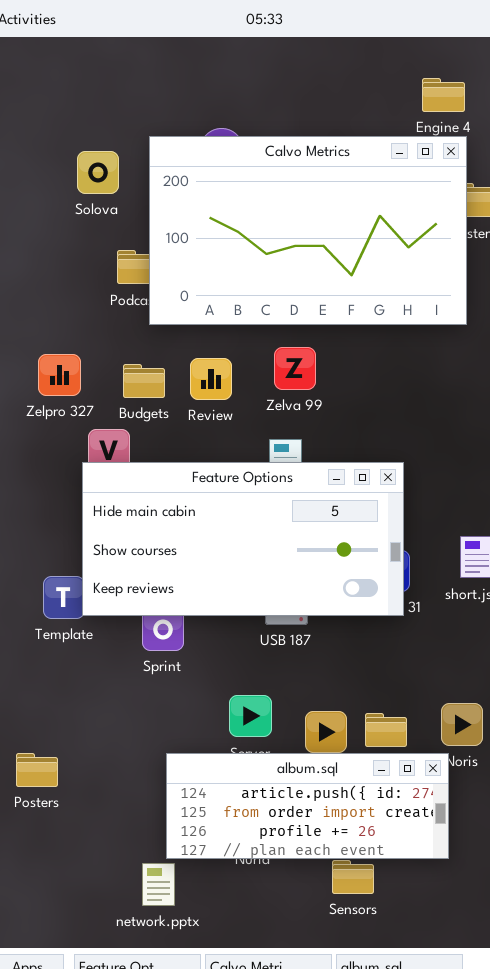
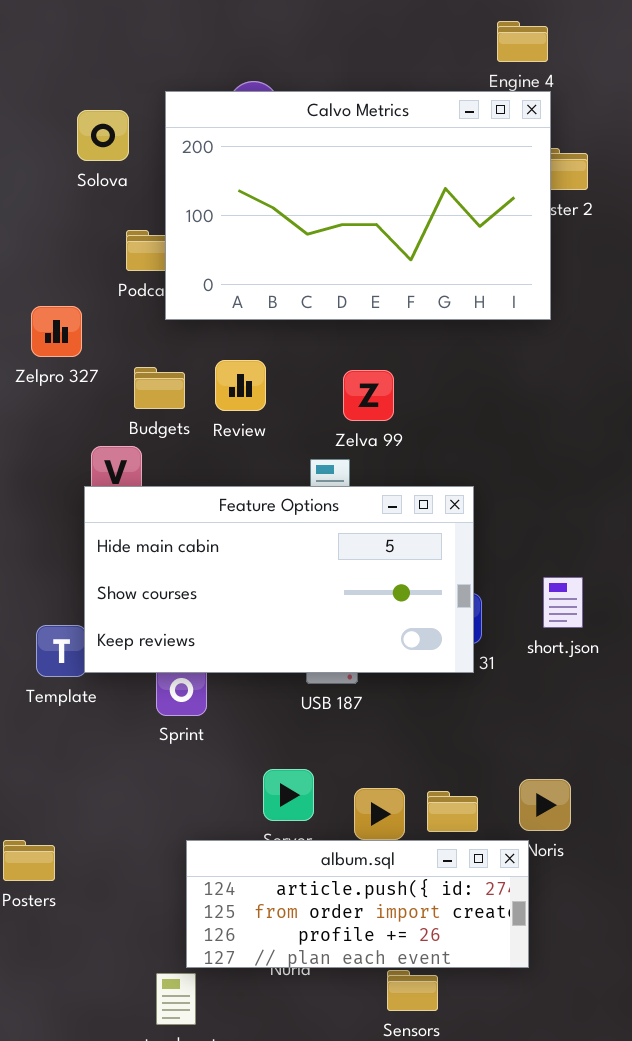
Zelva 99: [274,347,316,390] -> [343,370,394,421], moved
Zelpro 327: [38,354,81,396] -> [31,306,82,357], moved

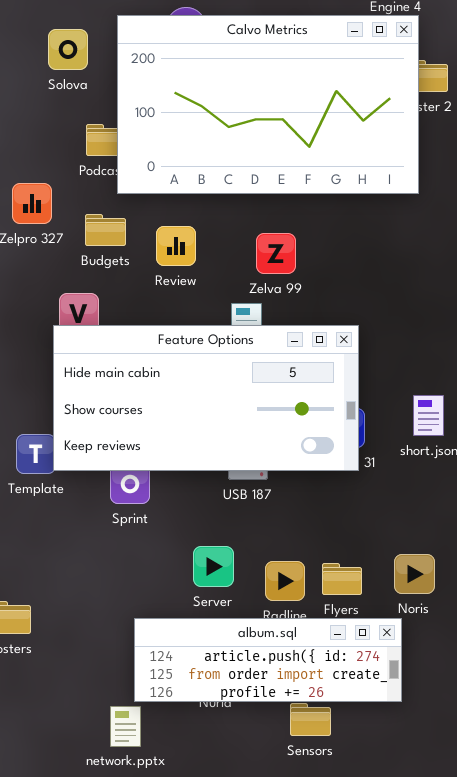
Budgets: [134,367,185,409] -> [85,214,126,246], moved
album.sql: [186,840,529,968] -> [134,618,402,702], resized

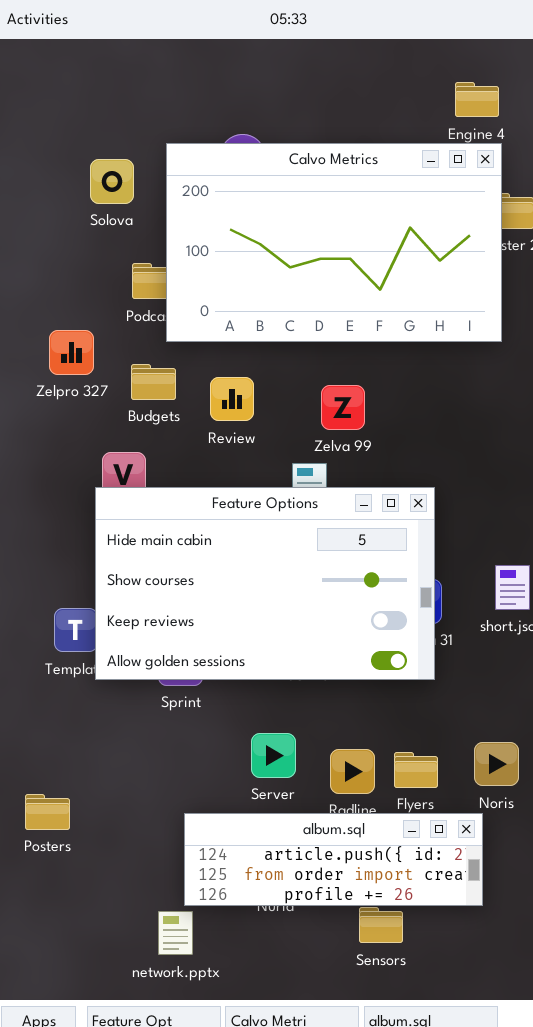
Feature Options: [53,325,359,471] -> [95,487,435,680], resized

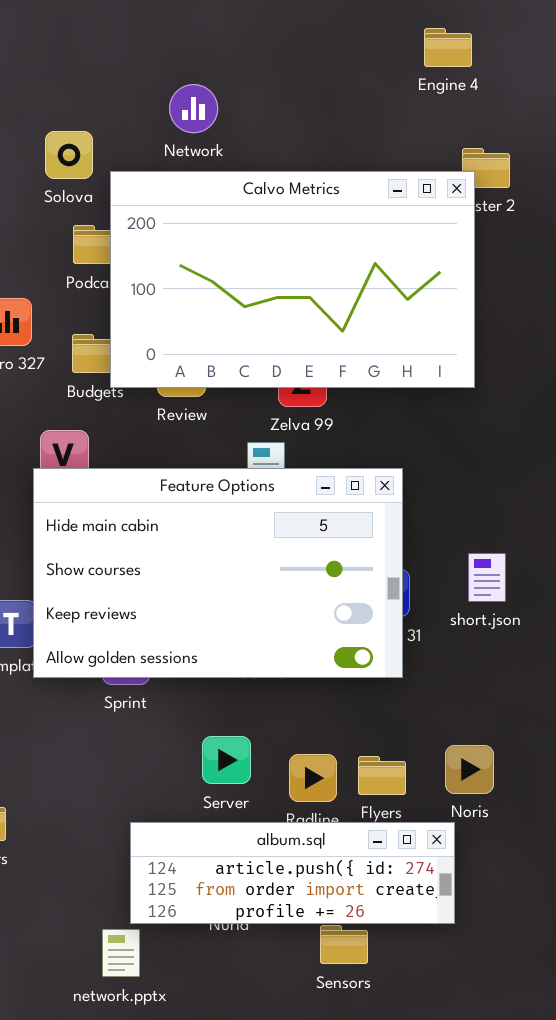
Calvo Metrics: [166,143,502,342] -> [110,171,475,388], moved
Solova: [90,159,134,204] -> [45,131,93,179], moved

